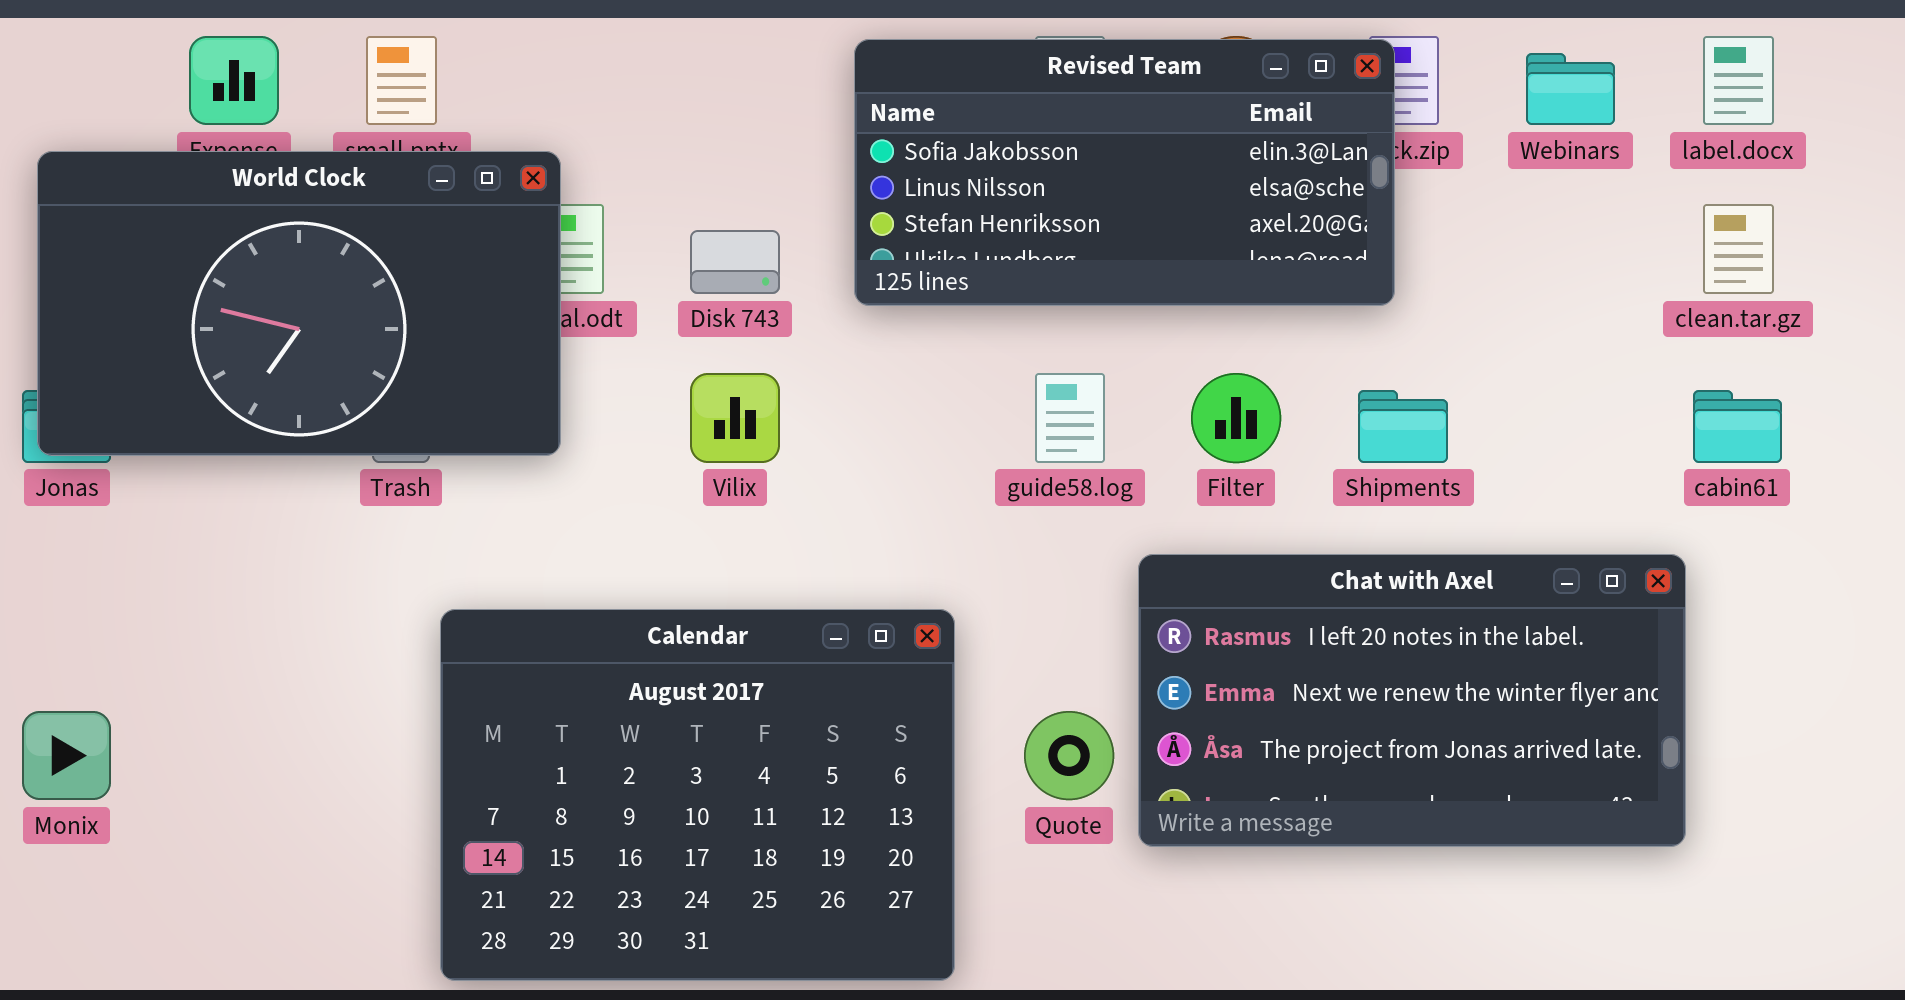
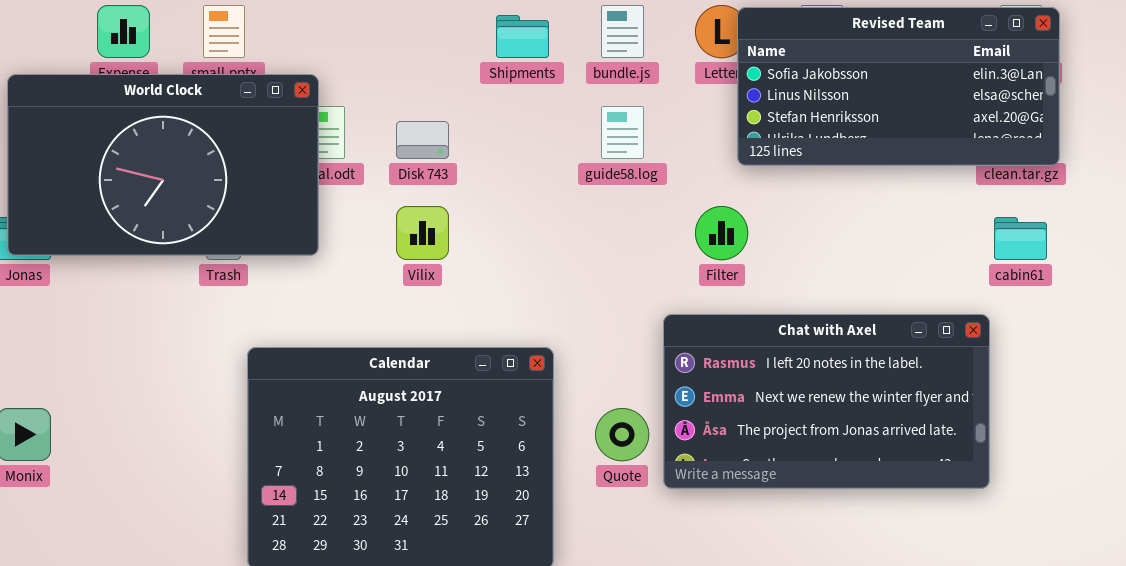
Revised Team: [854,39,1395,306] -> [737,7,1060,166], moved
guide58.log: [1035,373,1105,463] -> [601,106,644,159], moved
Shipments: [1358,390,1448,463] -> [496,15,549,58], moved

